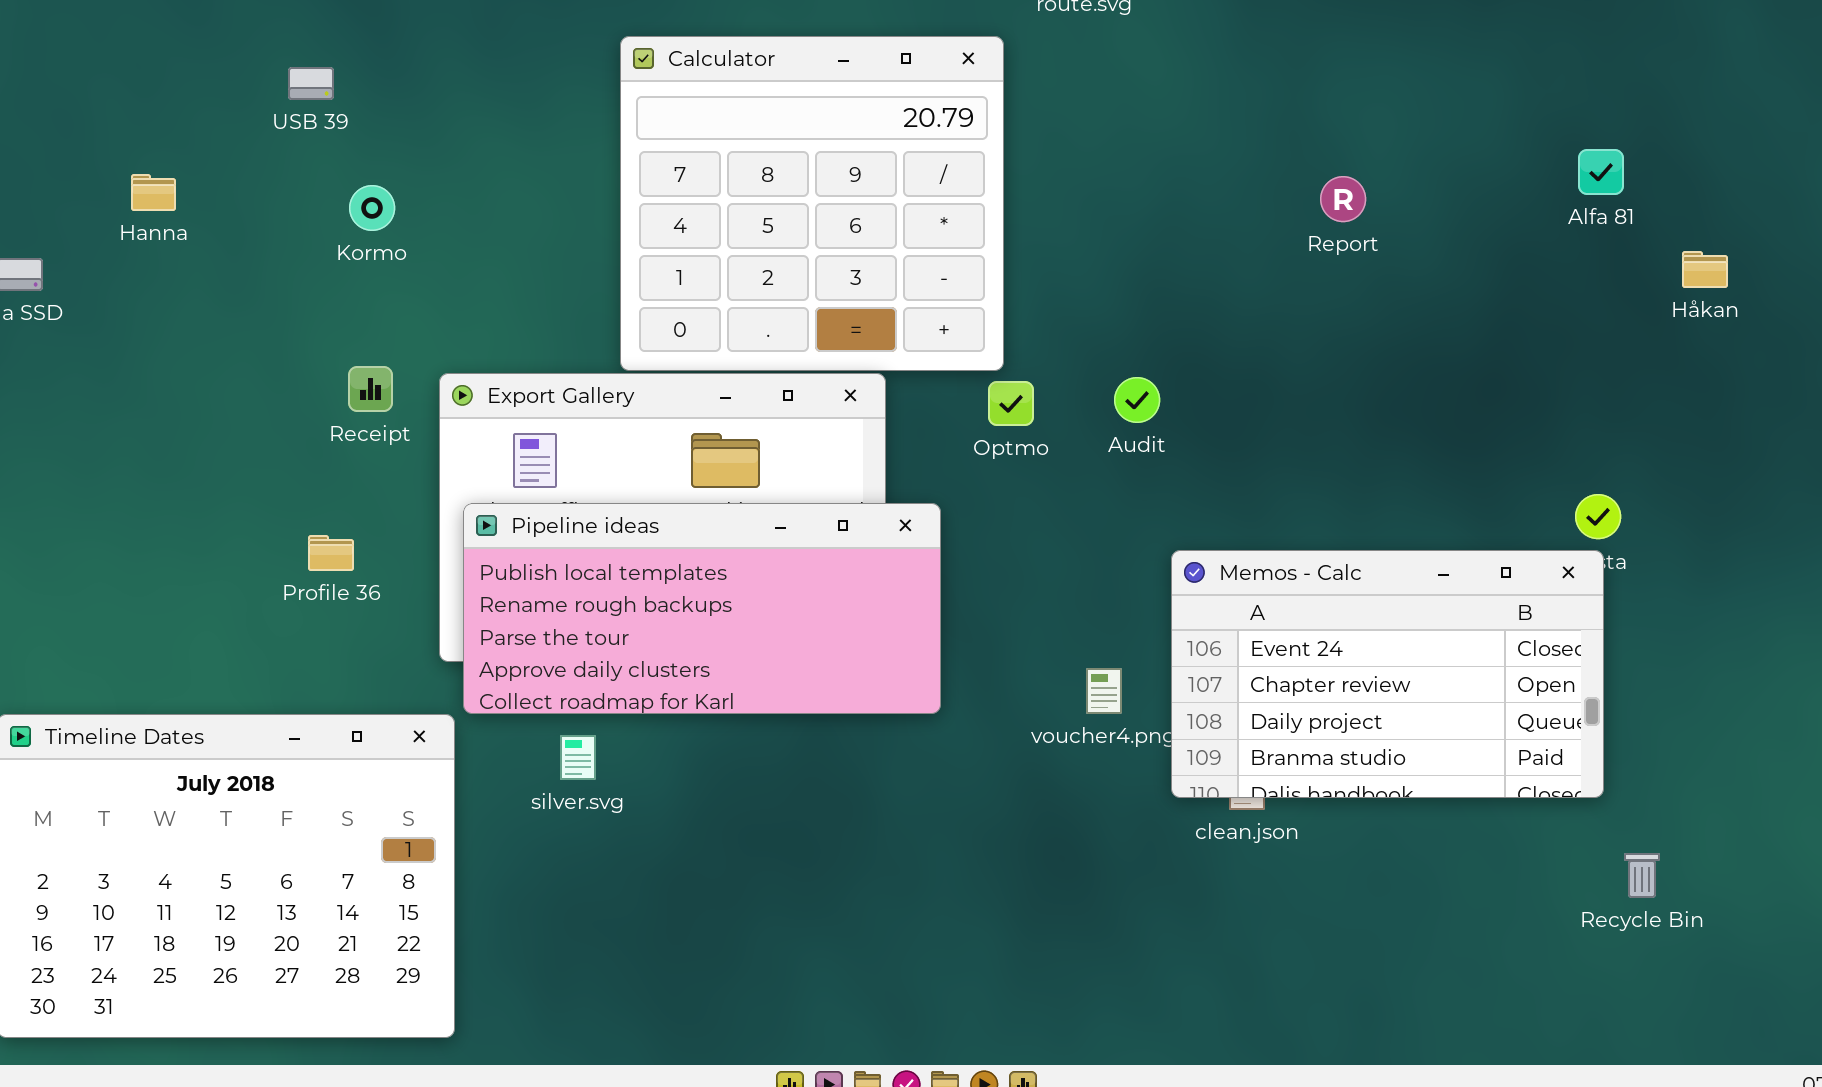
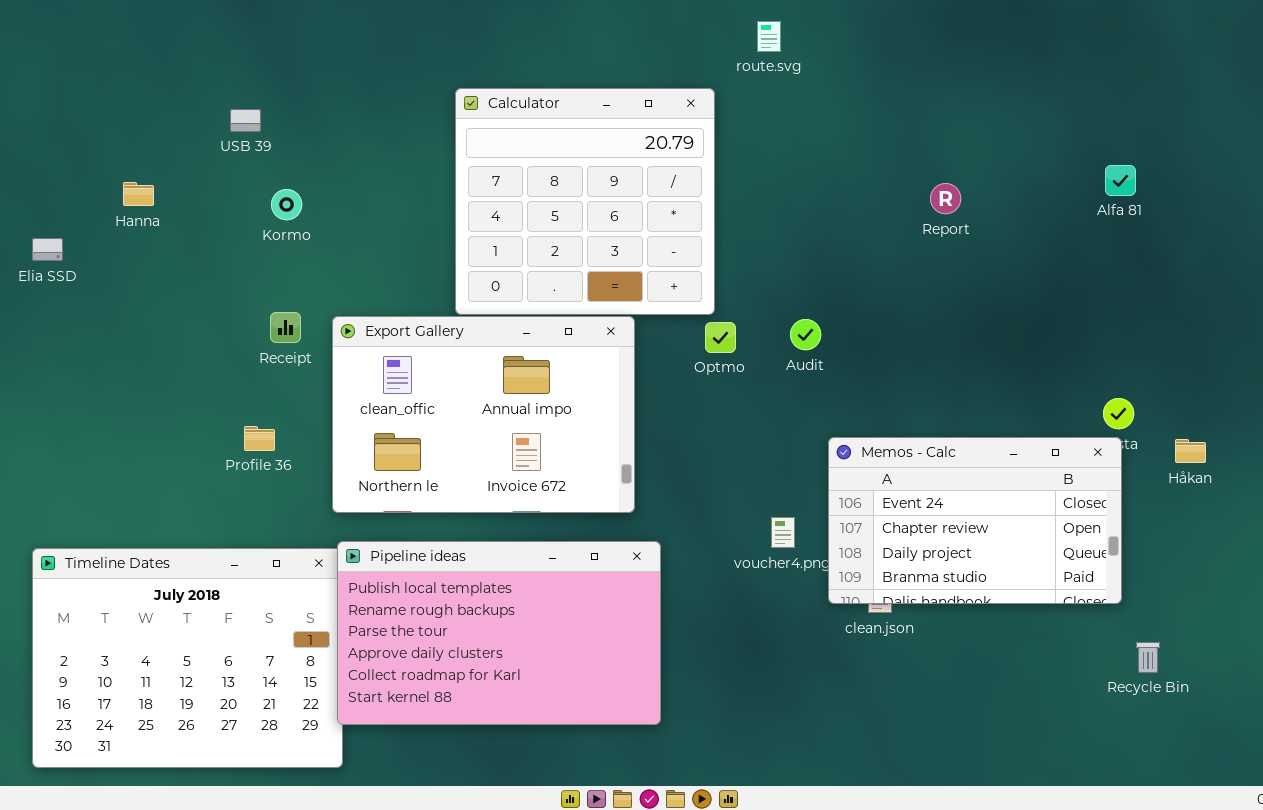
Håkan: [1682,251,1728,288] -> [1175,439,1206,463], moved
Pipeline ideas: [463,503,941,714] -> [337,541,661,725], moved, resized

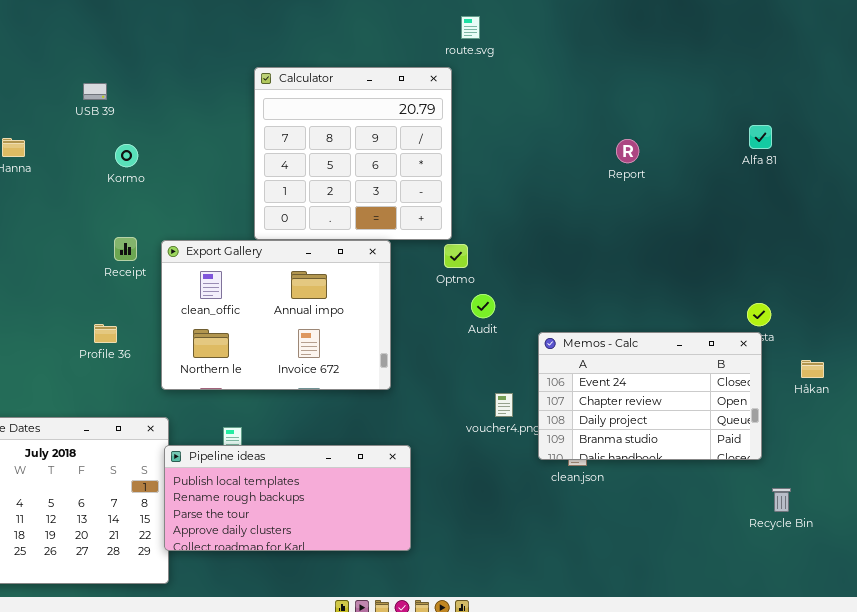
route.svg: [757,21,781,52] -> [461,16,480,39], moved
Audit: [790,319,821,350] -> [471,294,495,318], moved
Håkan: [1175,439,1206,463] -> [801,360,824,378], moved
Pipeline ideas: [337,541,661,725] -> [164,445,411,551], resized

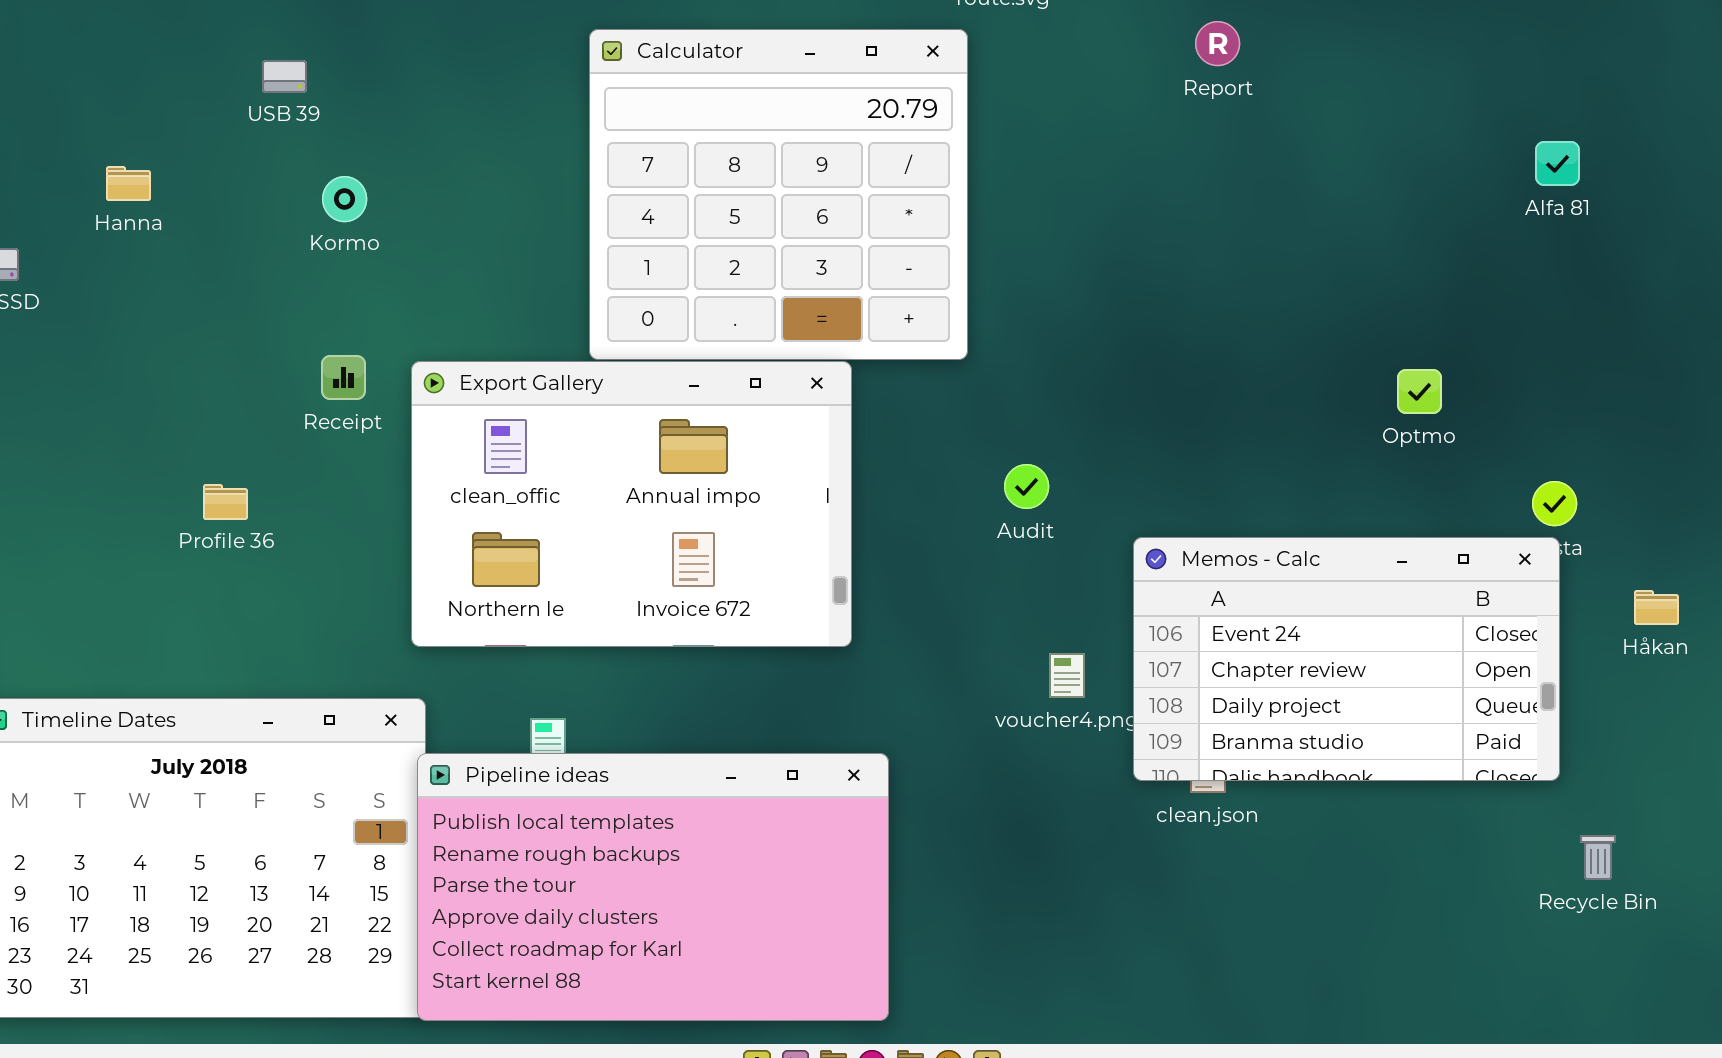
Report: [616,139,639,163] -> [1195,21,1240,66], moved
Optmo: [444,244,468,268] -> [1397,369,1442,414], moved
Profile 36: [94,324,117,343] -> [203,484,248,520], moved
Pipeline ideas: [164,445,411,551] -> [417,753,889,1021], resized

